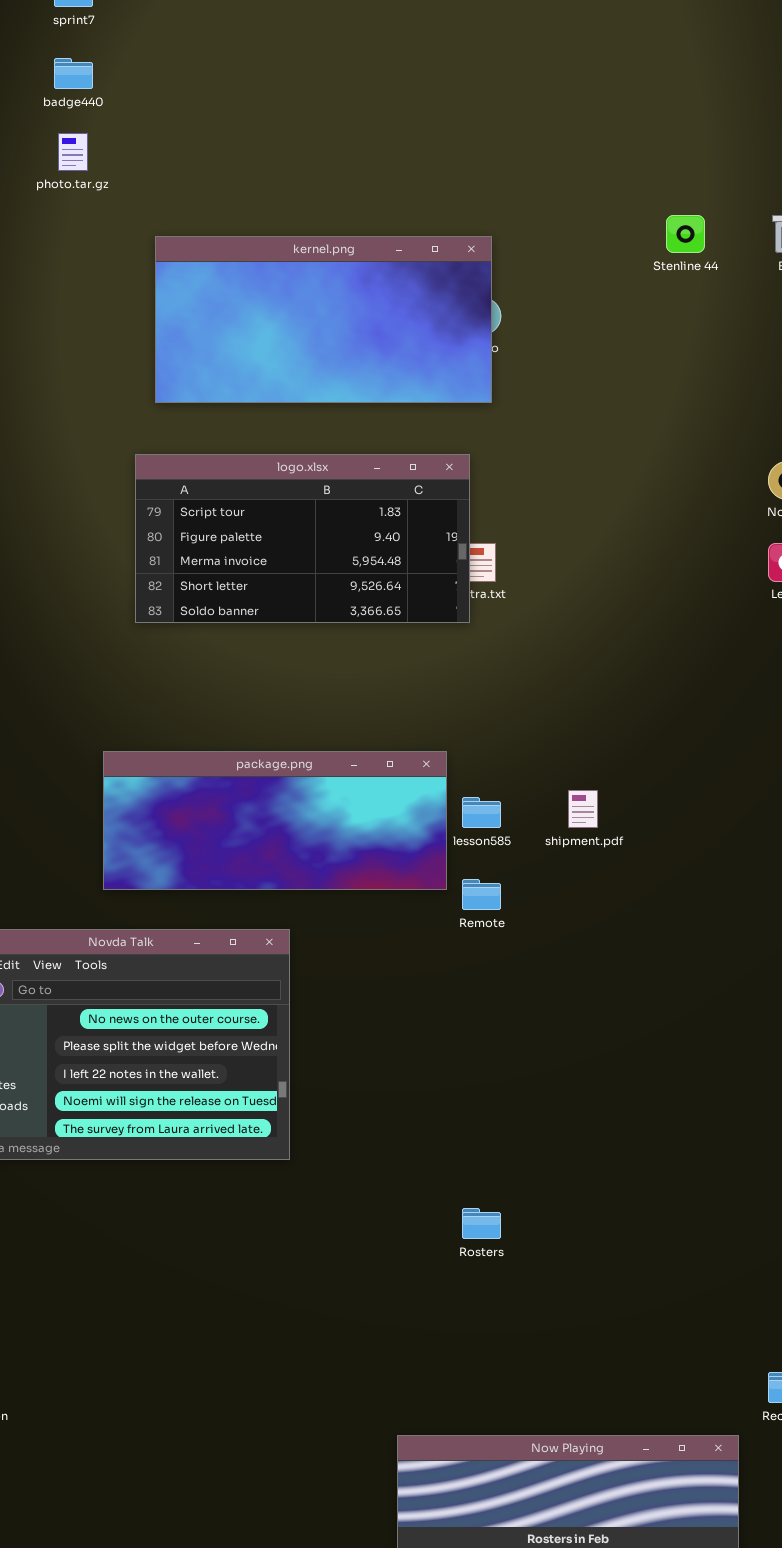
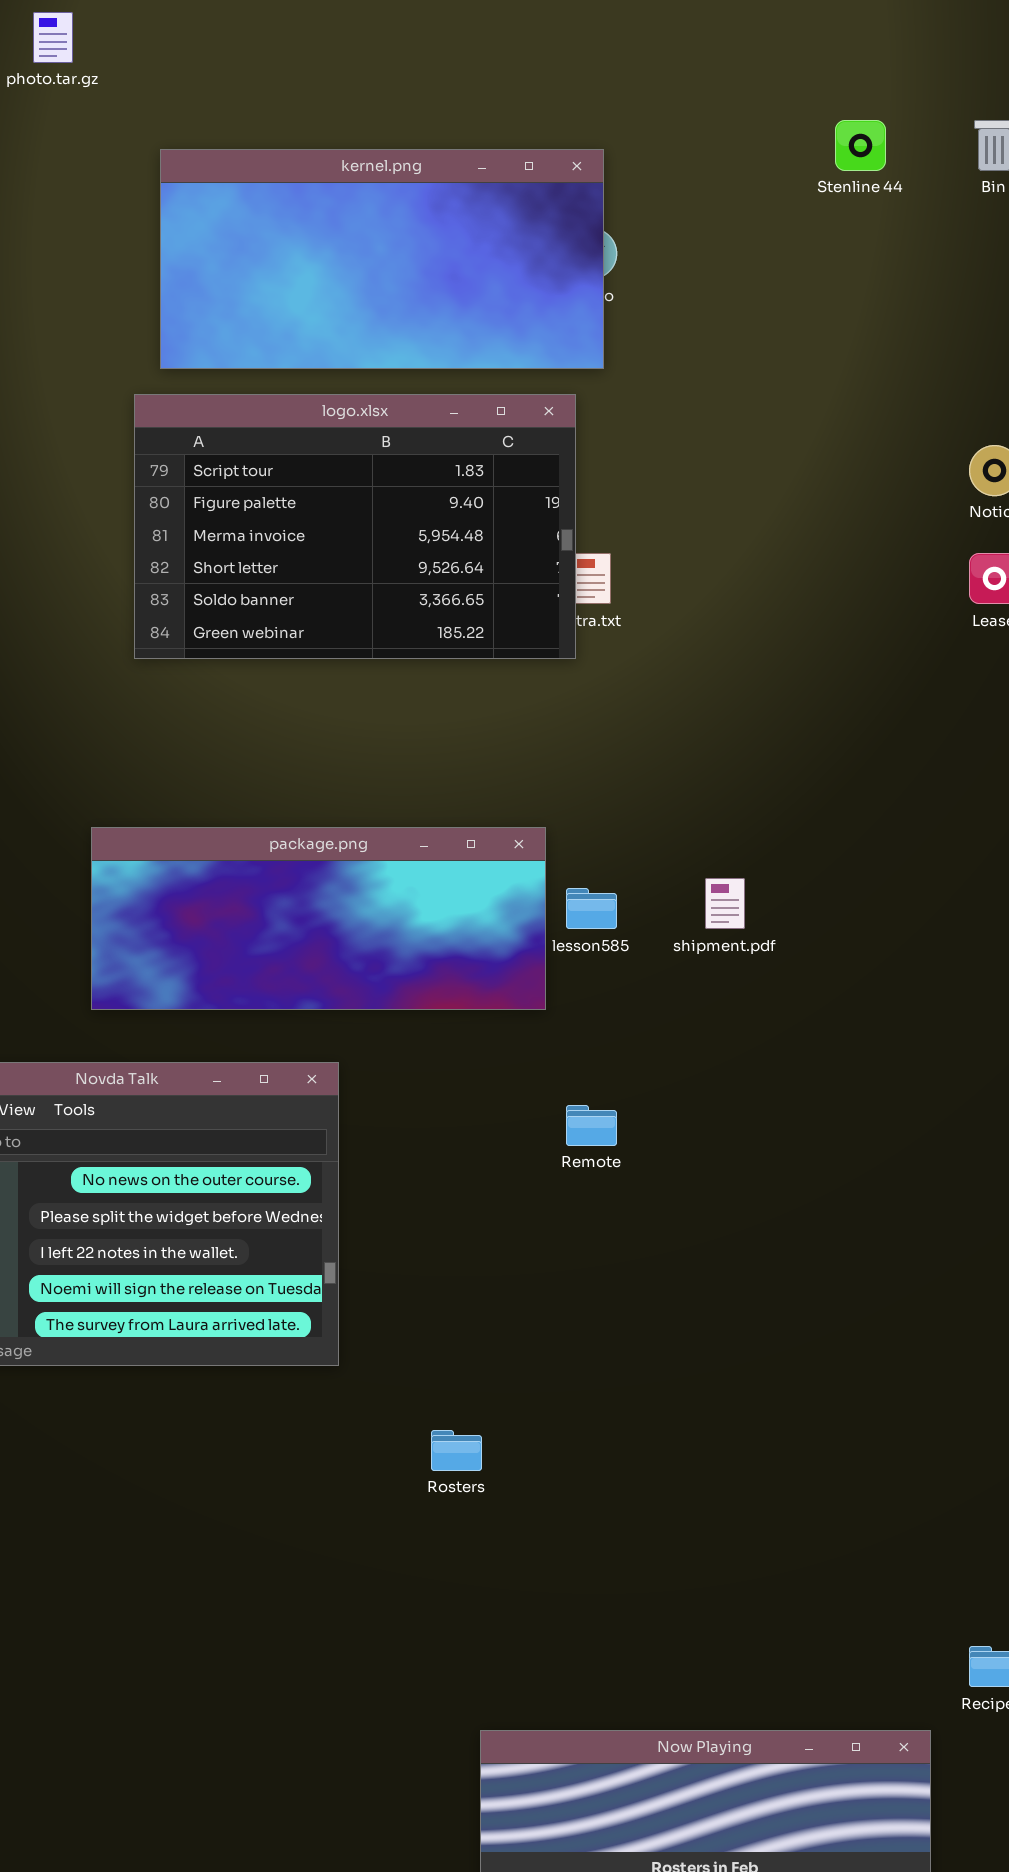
logo.xlsx: [135,454,470,623] -> [134,394,576,659], resized
Remote: [462,879,501,910] -> [566,1105,617,1146], moved
Rosters: [462,1208,501,1239] -> [431,1430,482,1471], moved

